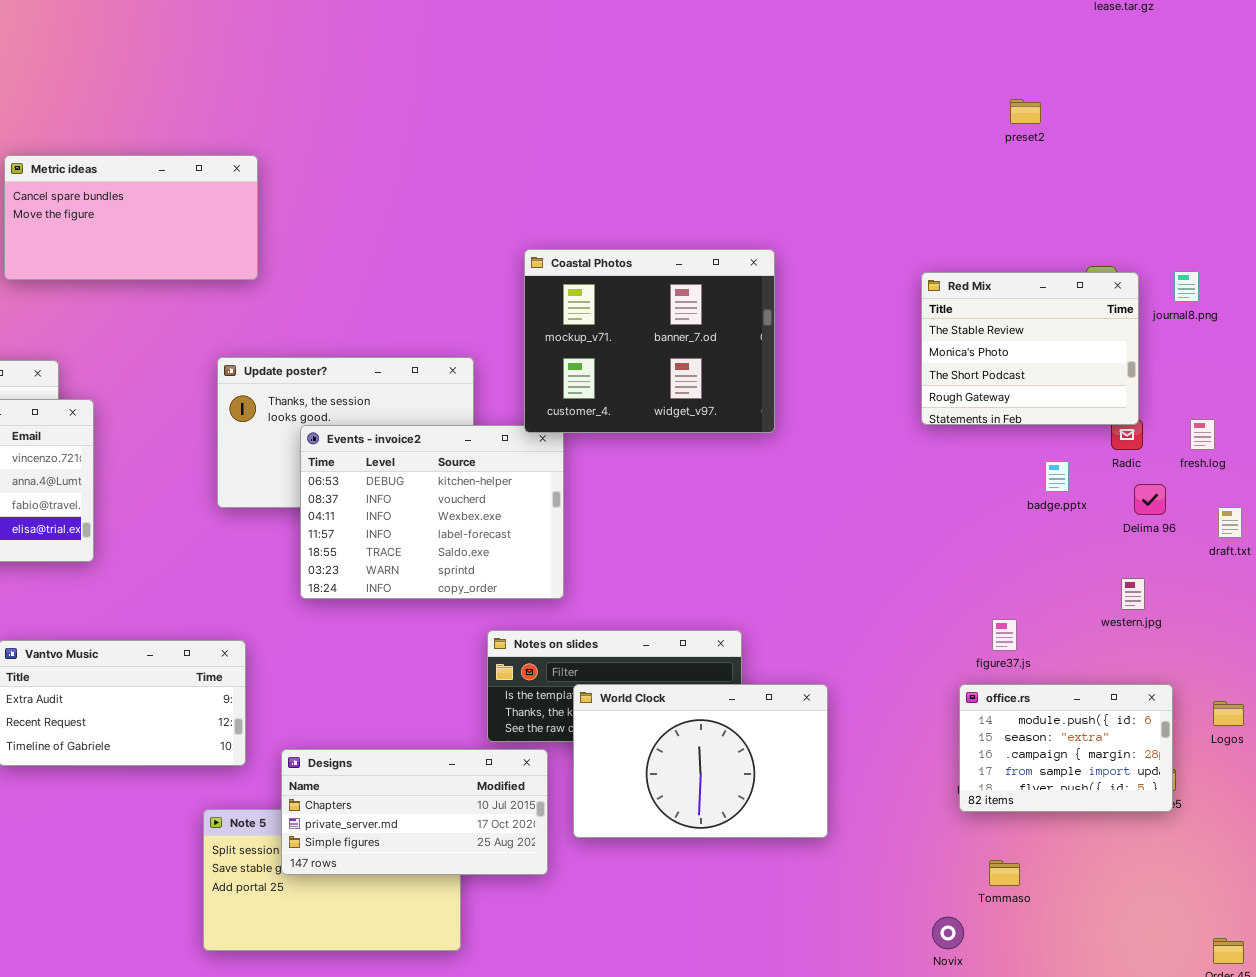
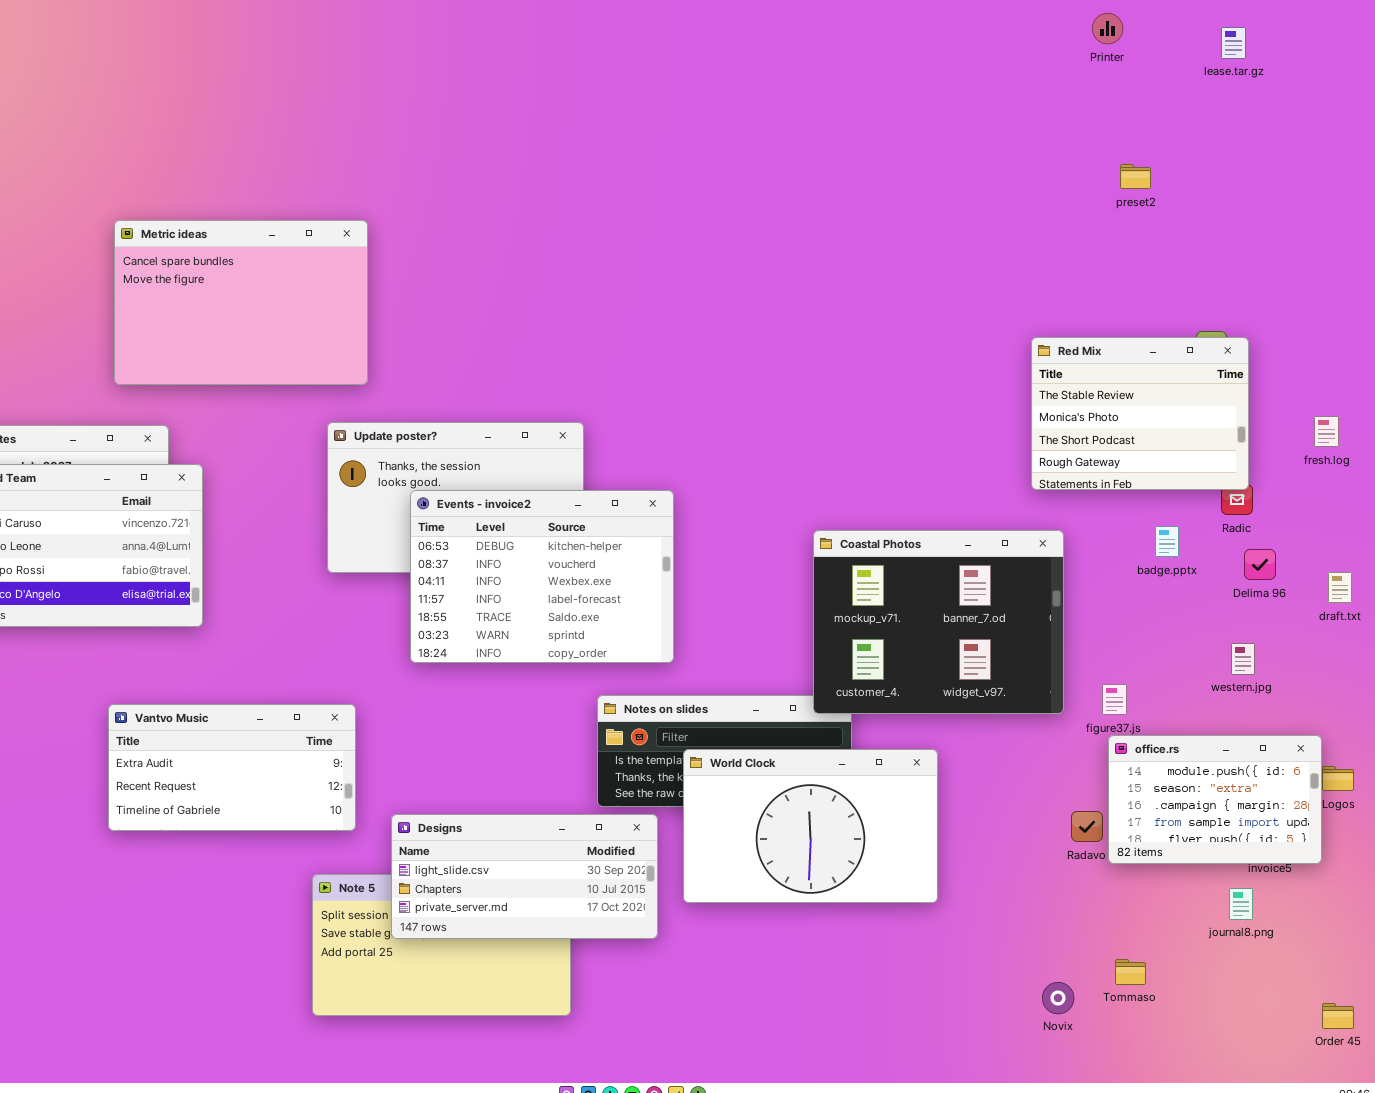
Metric ideas: [4,155,258,280] -> [114,220,368,385], resized
Coastal Photos: [524,249,775,433] -> [813,530,1064,714], moved
journal8.png: [1174,271,1199,302] -> [1229,888,1253,920], moved
fresh.log: [1190,419,1215,450] -> [1314,416,1339,447], moved
office.rs: [959,684,1173,812] -> [1108,735,1322,864], moved
Designs: [281,749,548,875] -> [391,814,658,939], scrolled up 1 row
Tommaso: [989,860,1020,886] -> [1115,959,1146,985], moved

